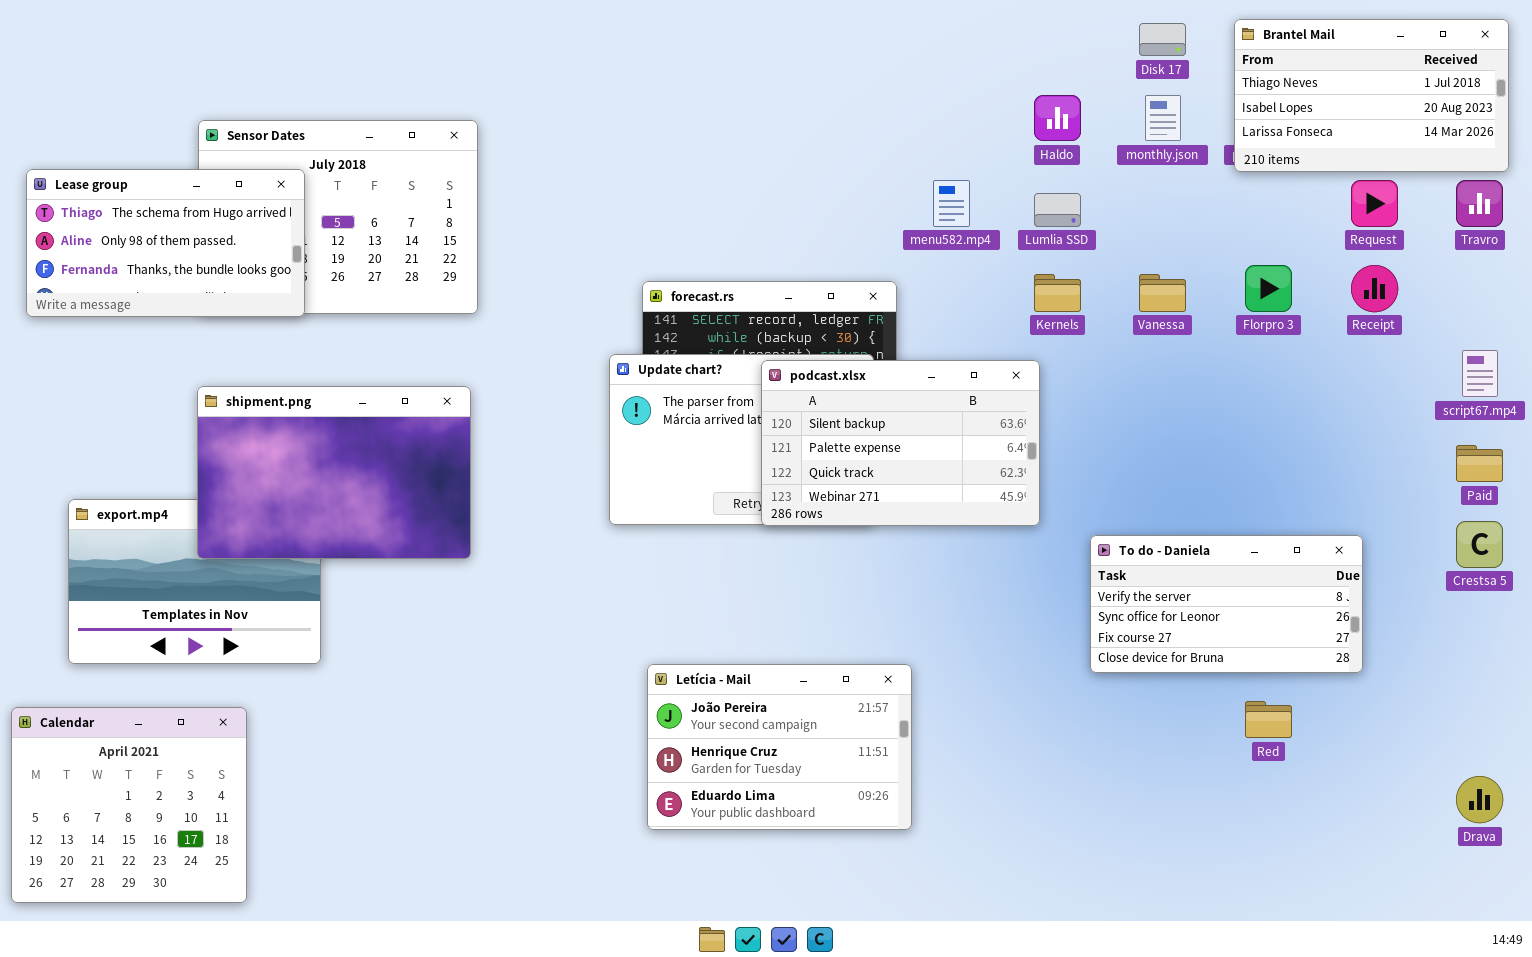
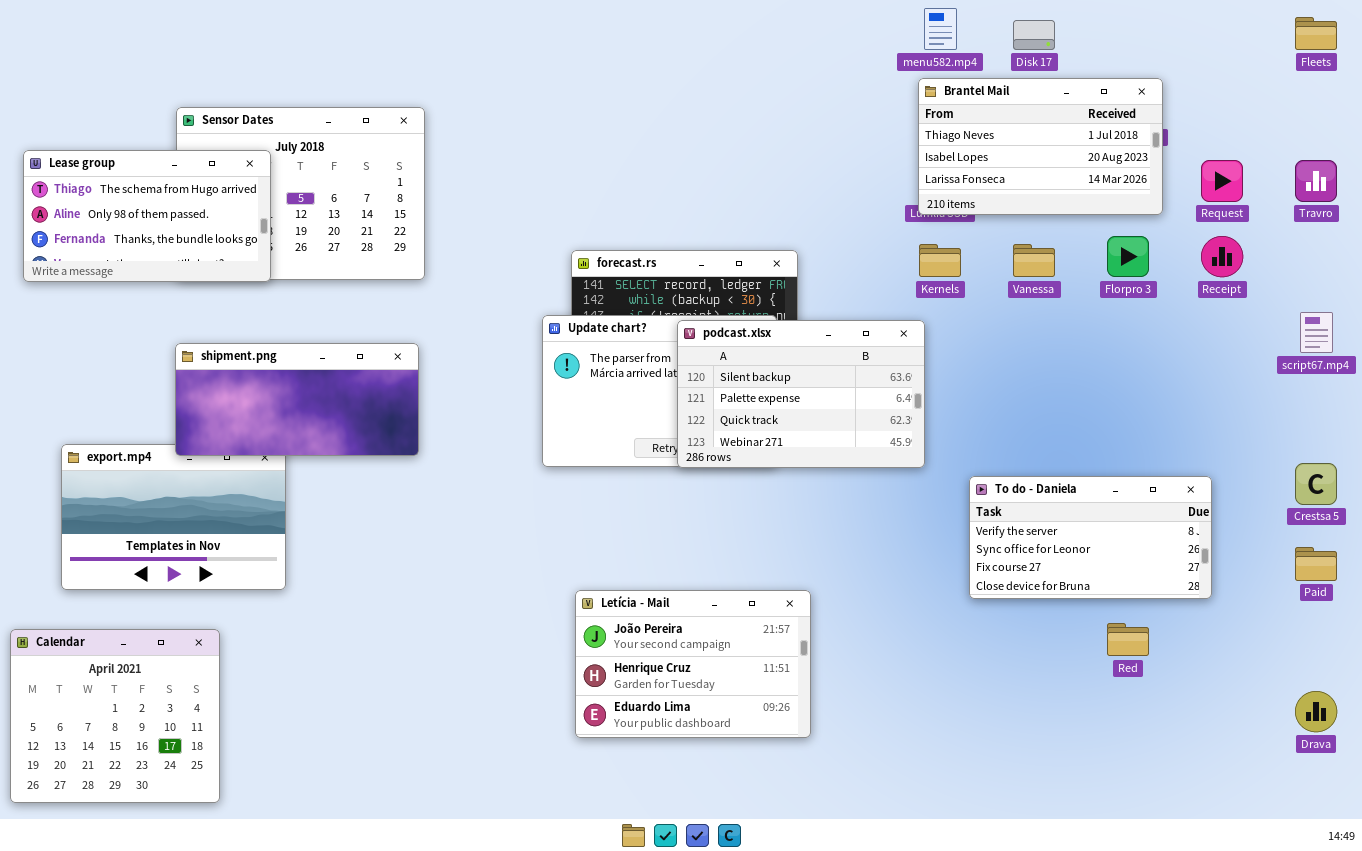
Brantel Mail: [1234,19,1509,172] -> [918,78,1163,215], moved
menu582.mp4: [933,180,970,227] -> [924,8,957,50], moved
shipment.png: [197,386,471,559] -> [175,343,419,456], resized
Paid: [1456,445,1503,482] -> [1295,547,1337,581], moved

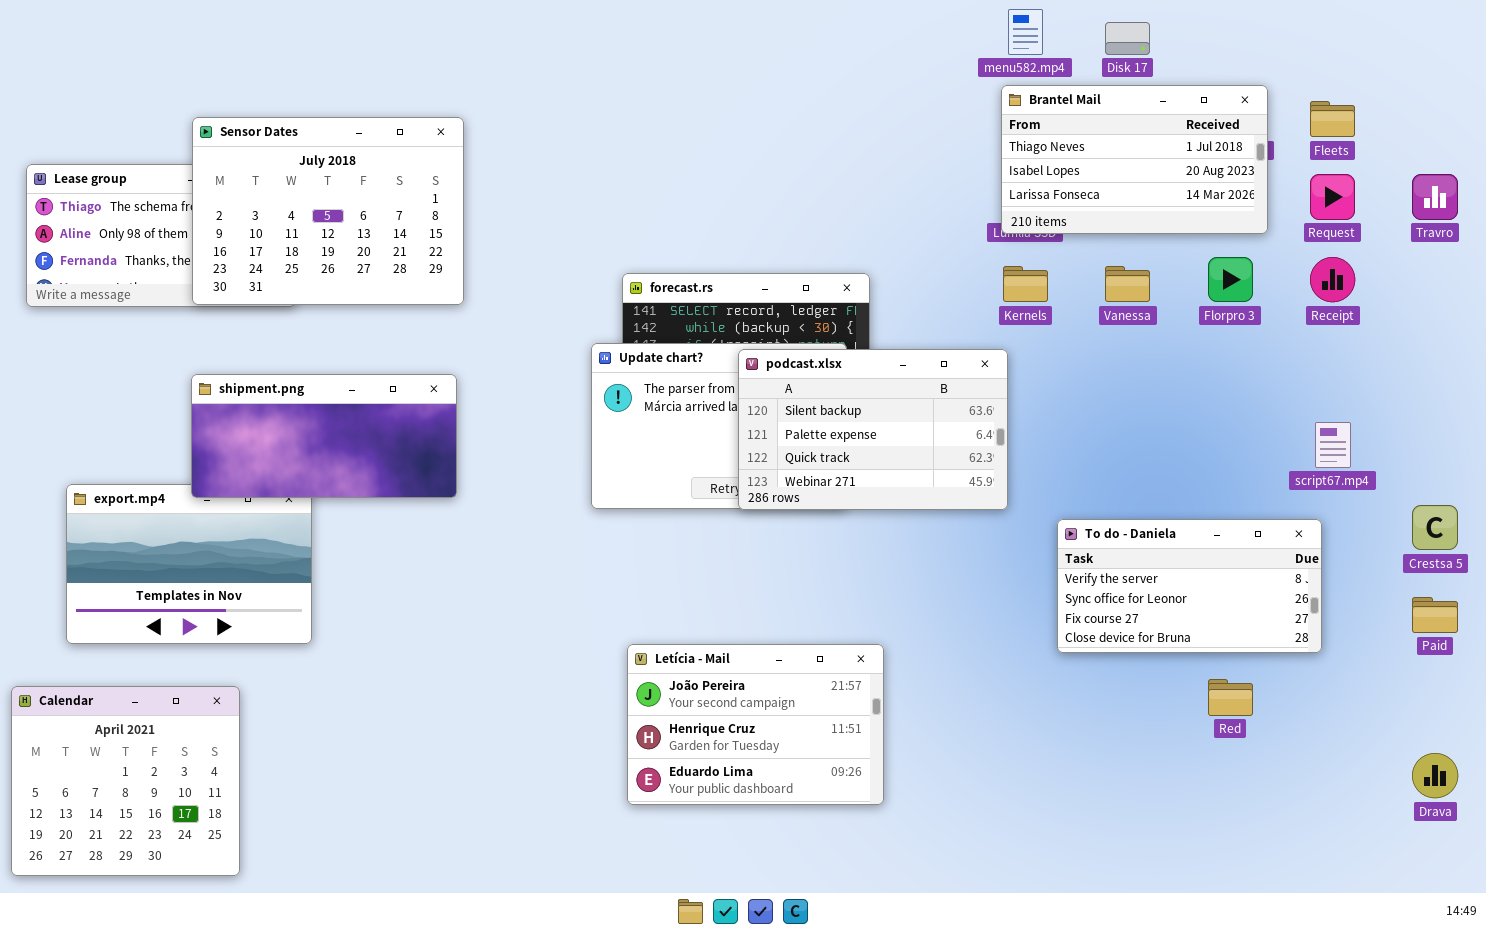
Fleets: [1295,17,1337,50] -> [1310,101,1355,137], moved
Sensor Dates: [176,107,425,280] -> [192,117,464,305], raised
script67.mp4: [1300,312,1333,353] -> [1315,422,1351,468], moved

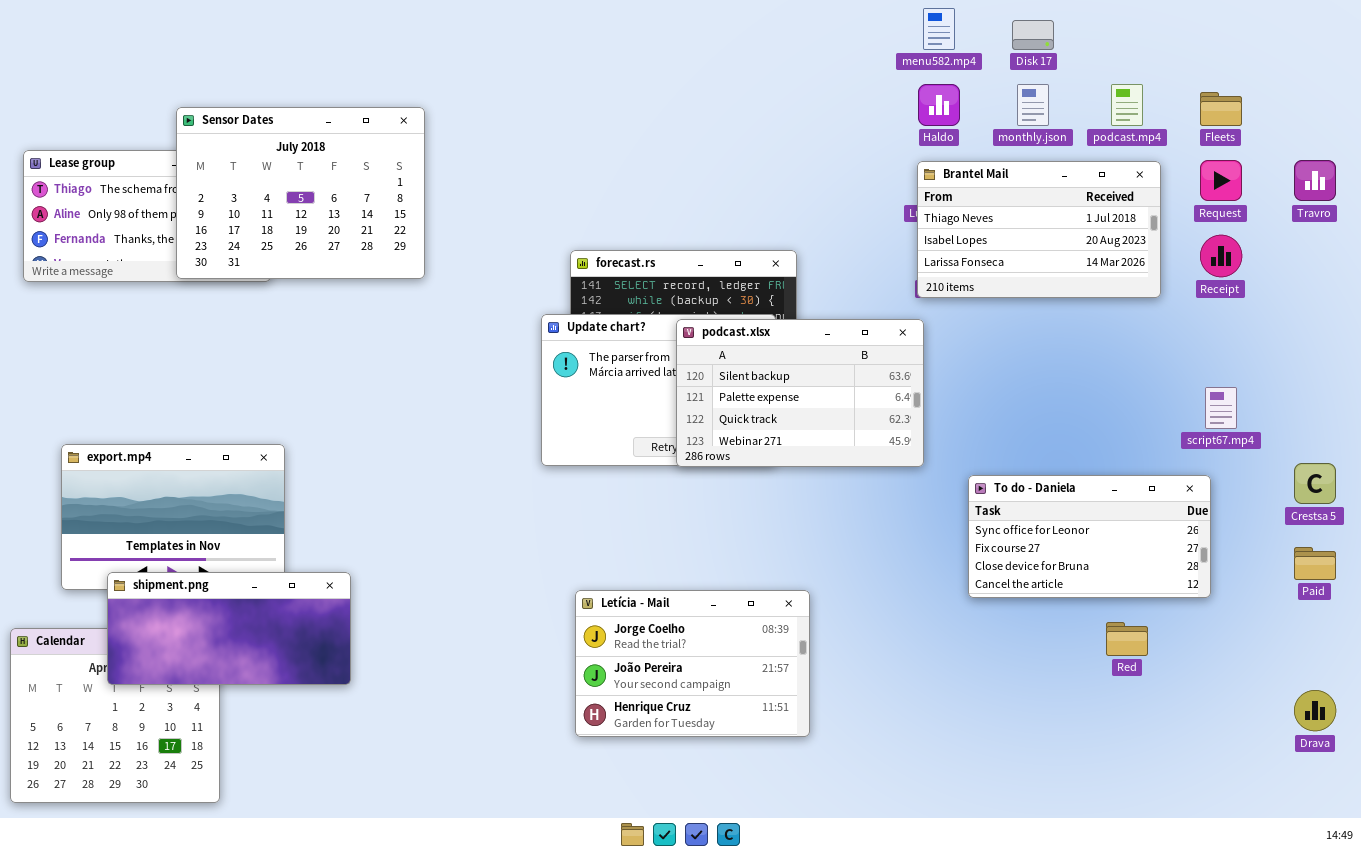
Brantel Mail: [1001,85,1268,234] -> [917,161,1161,298], moved
shipment.png: [191,374,457,498] -> [107,572,351,685], moved
To do - Daniela: [1057,519,1322,653] -> [968,475,1211,598], scrolled down 1 row
Letícia - Mail: [627,644,884,805] -> [575,590,810,737], scrolled up 1 row

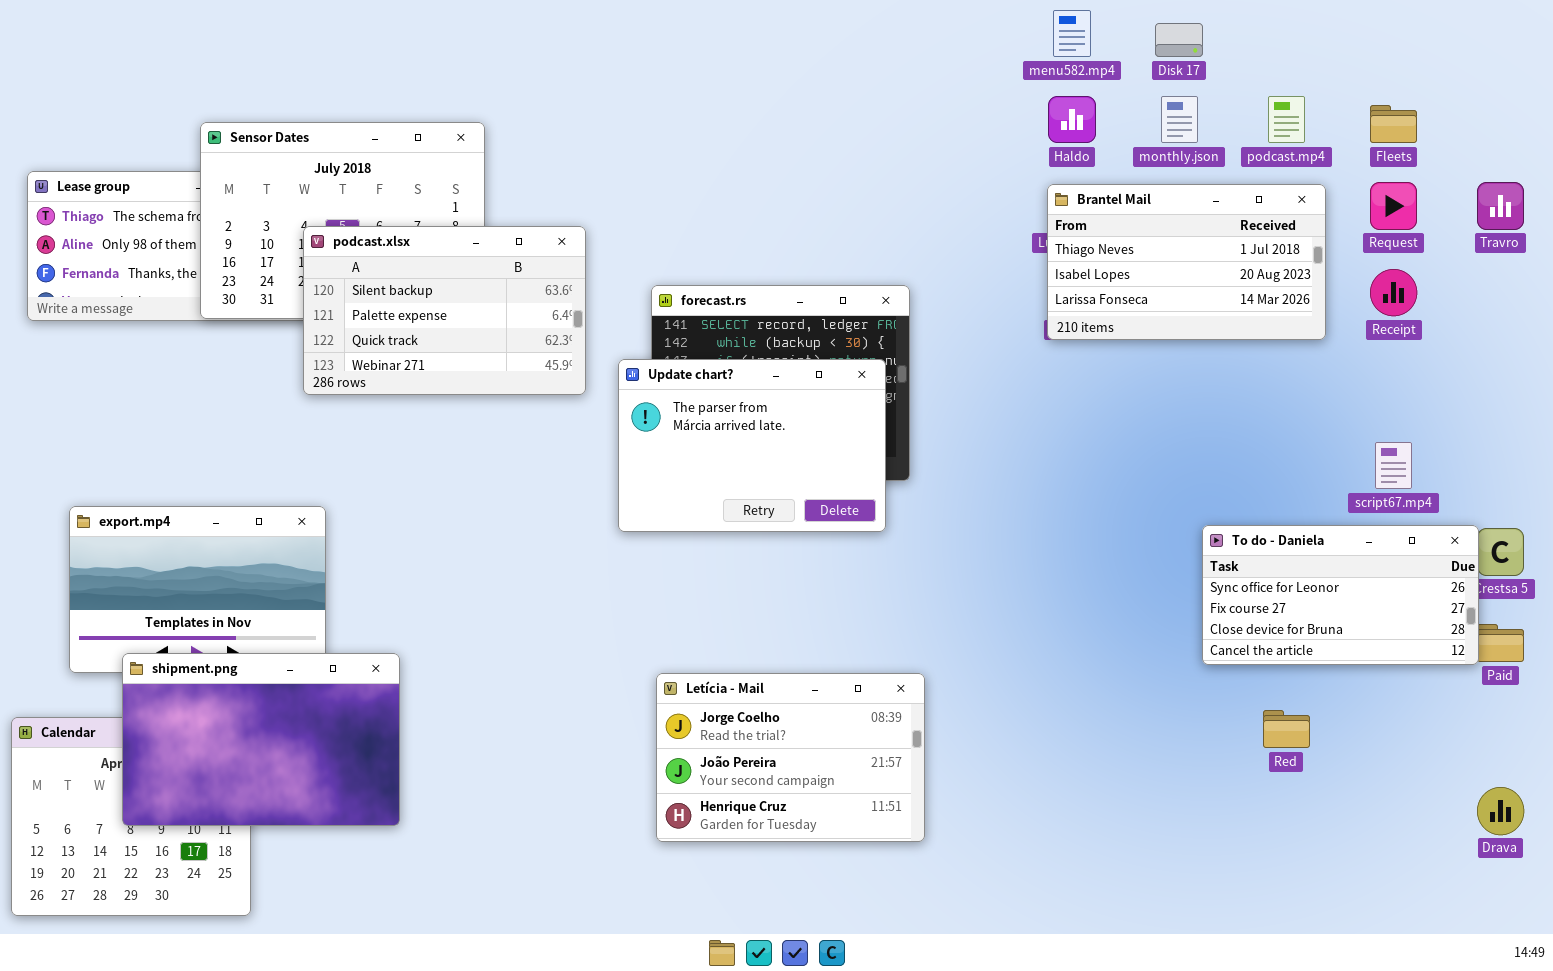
podcast.xlsx: [676,319,924,467] -> [303,226,586,395], moved
To do - Daniela: [968,475,1211,598] -> [1202,525,1479,665], moved
shipment.png: [107,572,351,685] -> [122,653,400,826], resized

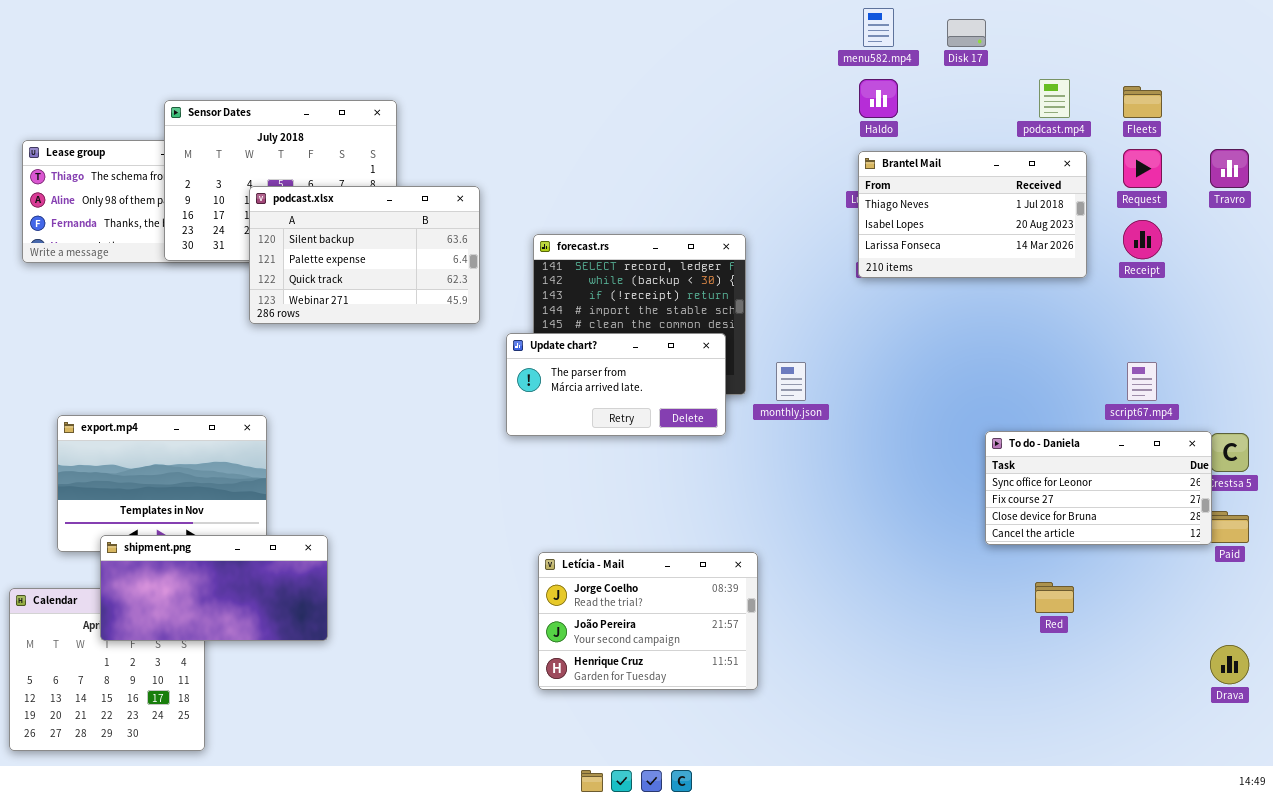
monthly.json: [1161,96,1198,143] -> [776,362,806,401], moved
Update chart?: [618,359,886,532] -> [506,333,726,436], resized
shipment.png: [122,653,400,826] -> [100,535,328,641], resized

